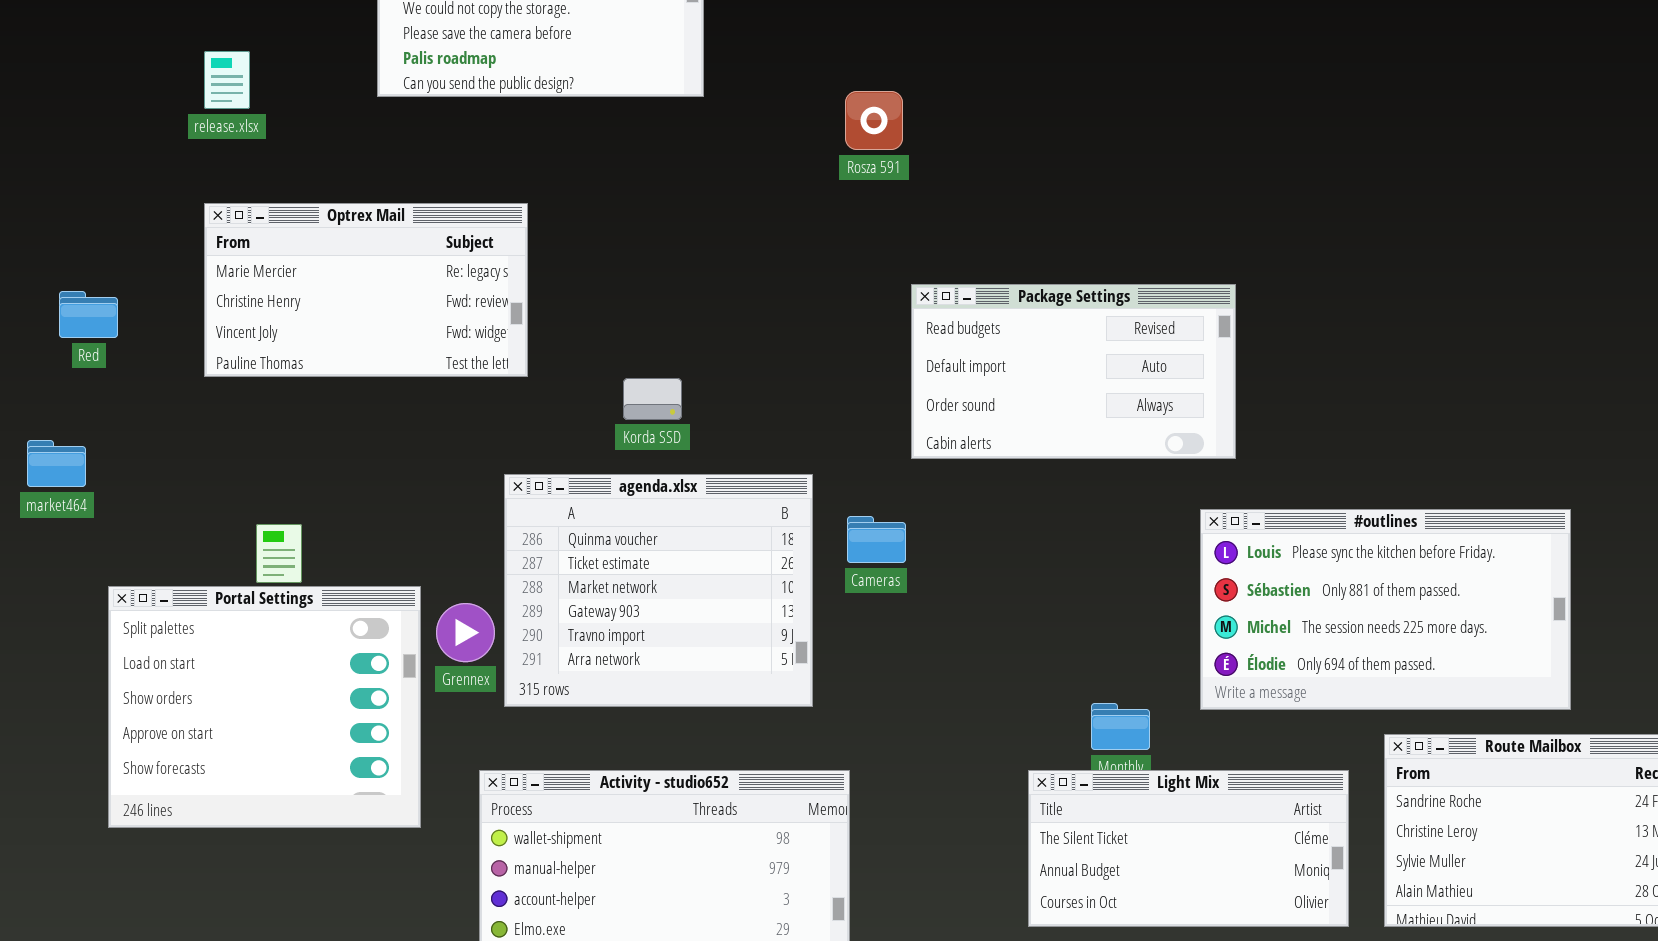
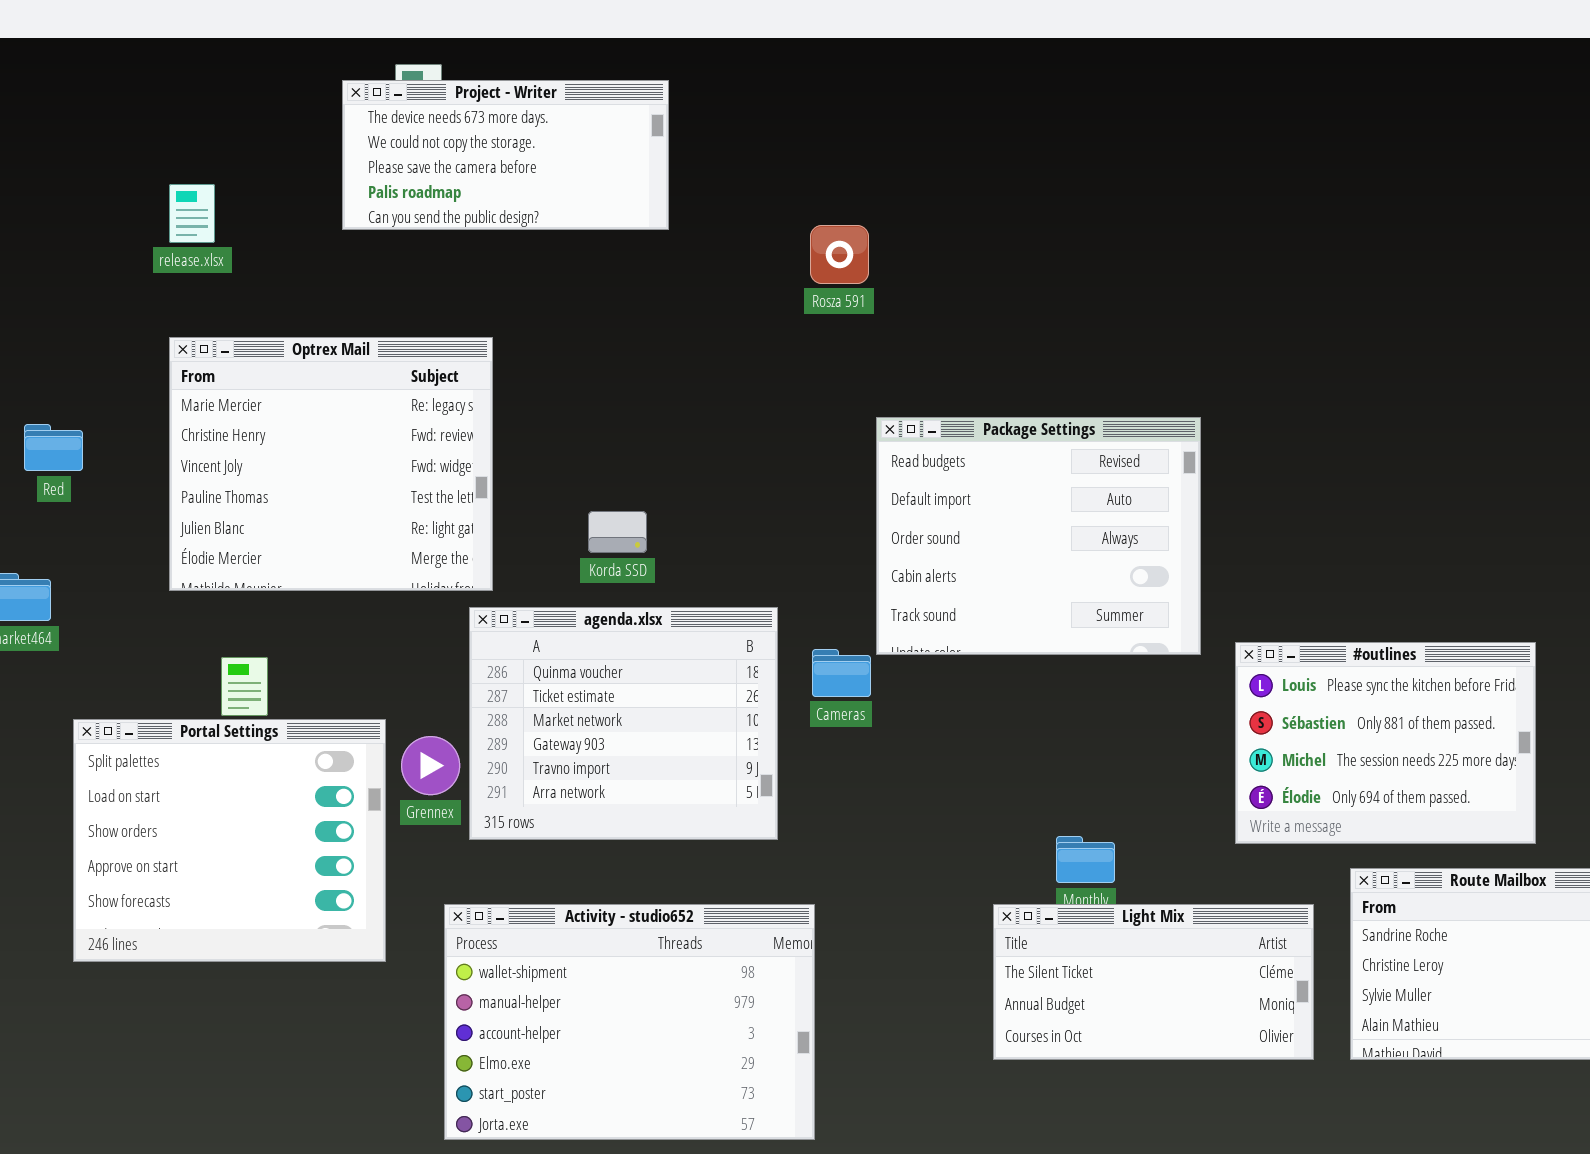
Optrex Mail: [204,203,528,377] -> [169,337,493,591], resized
Package Settings: [911,284,1236,459] -> [876,417,1201,655], resized
#outlines: [1200,509,1571,710] -> [1235,642,1536,844], resized

